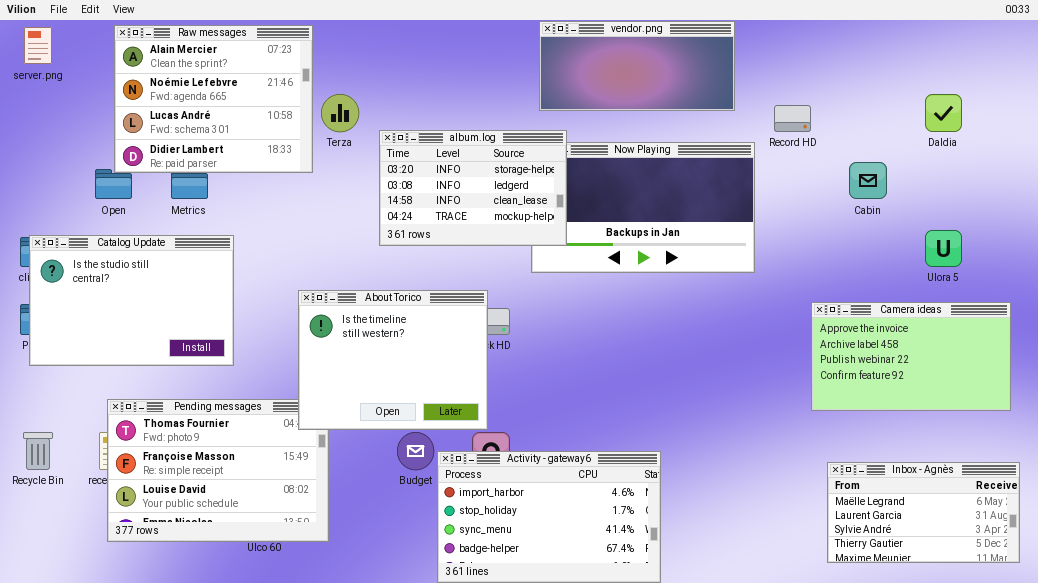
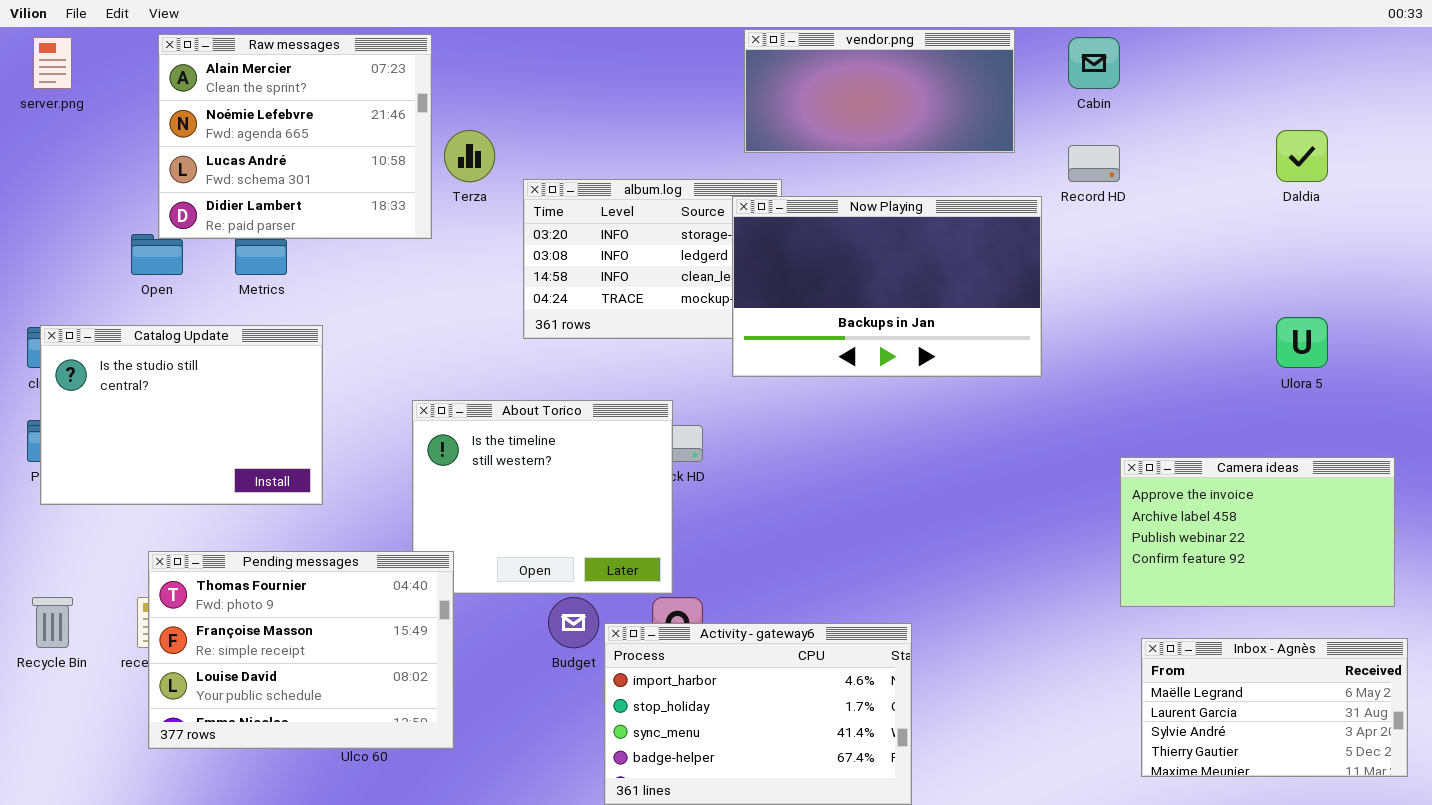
Now Playing: [531,142,755,273] -> [732,196,1042,377], raised
Cabin: [849,162,887,199] -> [1068,37,1120,89], moved
Camera ideas: [811,302,1011,411] -> [1120,457,1395,607], moved
Pending messages: [107,399,329,542] -> [148,551,454,749], raised

